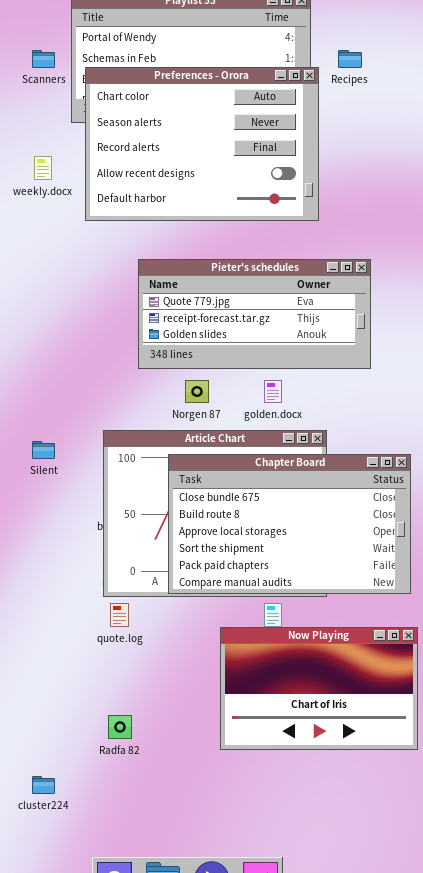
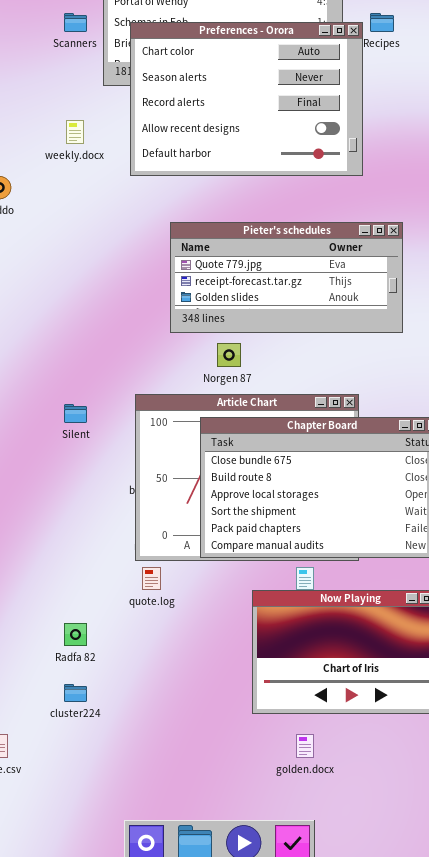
Preferences - Orora: [85,67,319,221] -> [130,22,363,176], moved
golden.docx: [264,380,282,403] -> [296,734,314,758], moved
Radfa 82: [108,715,132,739] -> [64,623,87,646], moved
cluster224: [32,776,55,794] -> [64,684,87,702], moved

